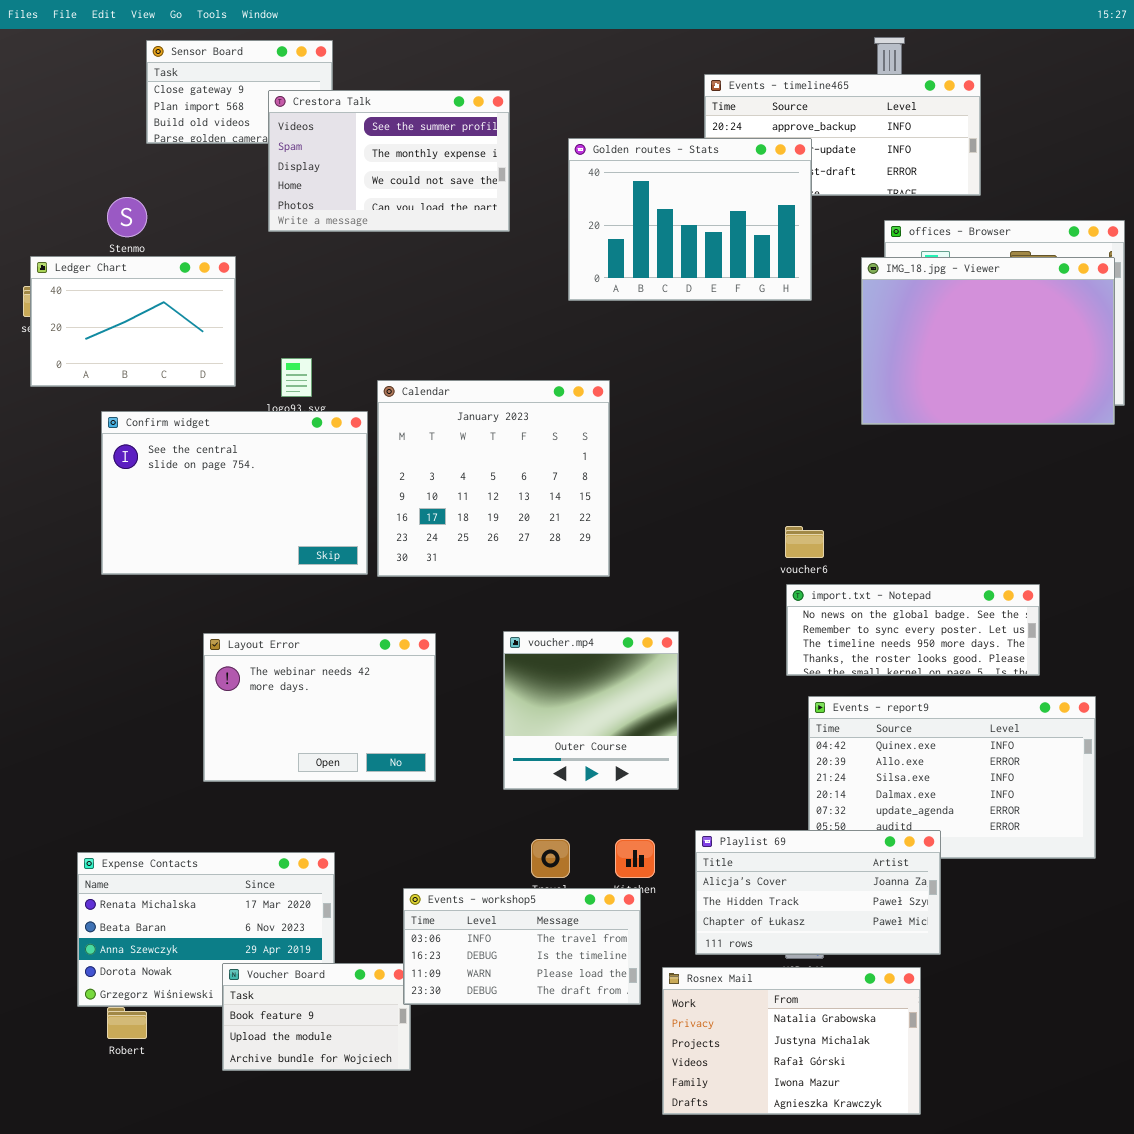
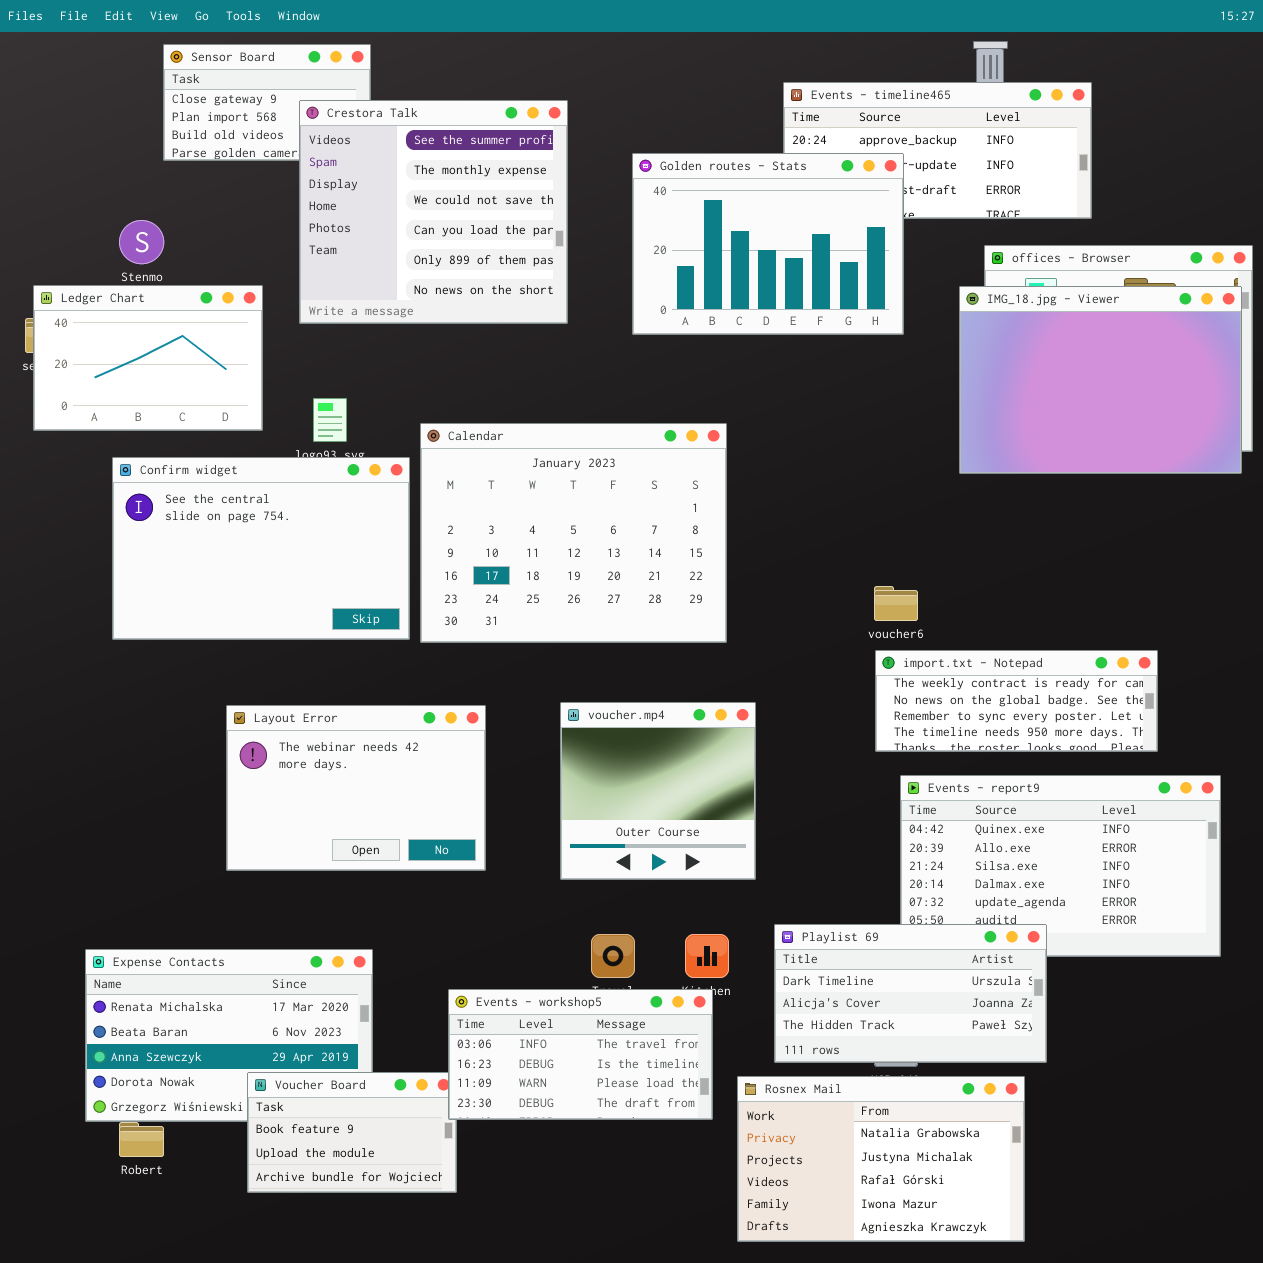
Crestora Talk: [268,90,510,232] -> [299,100,568,324], resized
Calendar: [377,380,610,577] -> [420,423,727,643], resized
import.txt - Notepad: [786,584,1040,676] -> [875,650,1158,752], scrolled up 1 row
Playlist 69: [695,830,941,955] -> [774,924,1047,1063], scrolled up 1 row

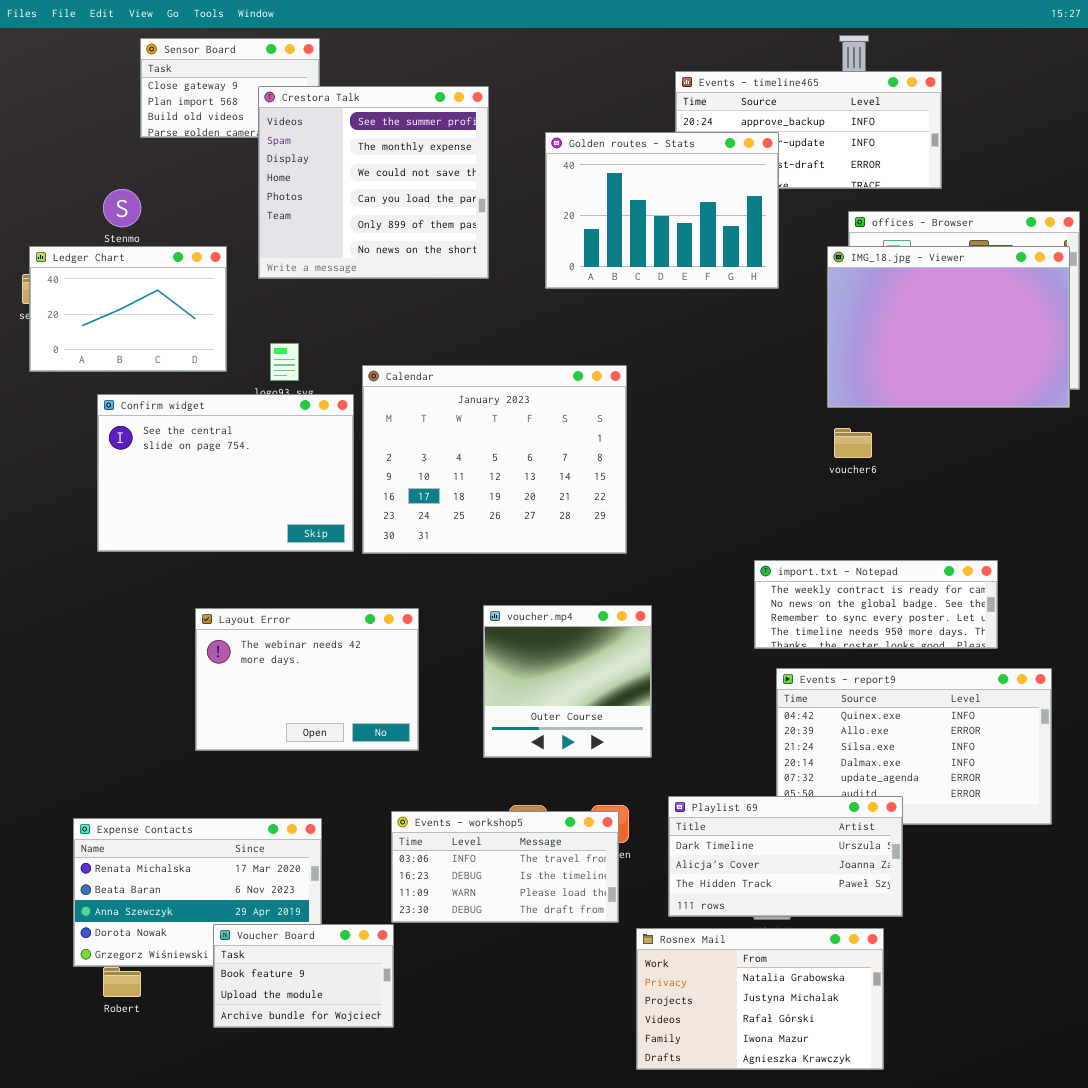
voucher6: [874,586,918,621] -> [834,428,872,458], moved
Events - workshop5: [448,989,713,1120] -> [391,811,619,923], moved

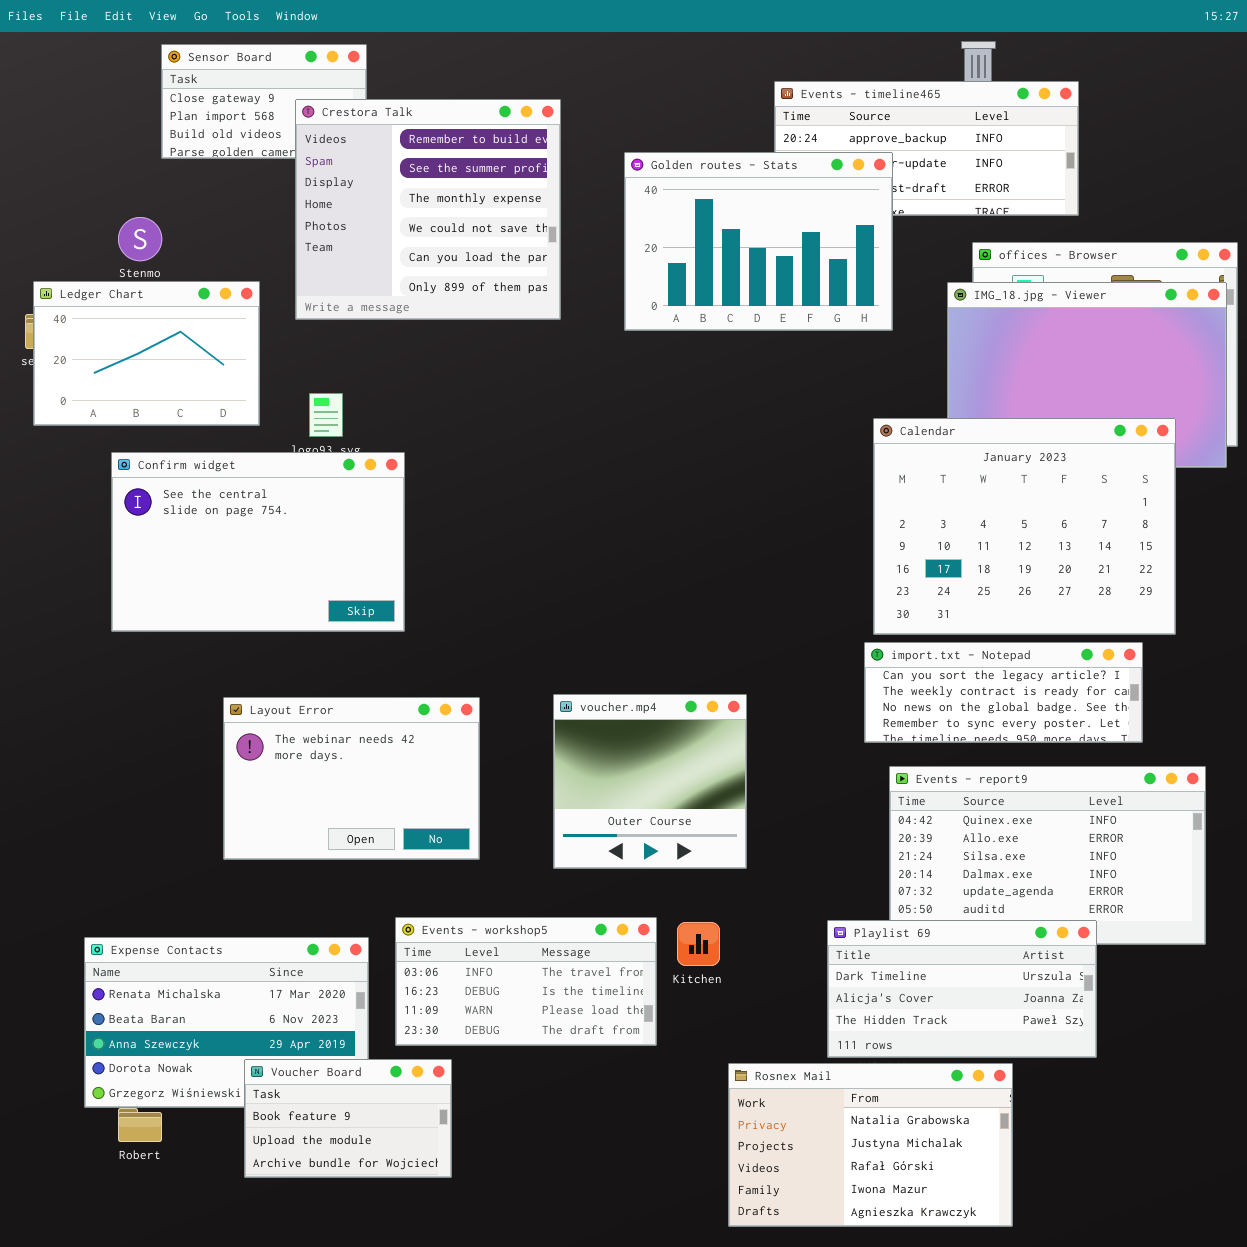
Crestora Talk: [258,86,489,279] -> [295,99,561,320], scrolled up 1 row
Calendar: [362,365,627,554] -> [873,418,1176,635], moved
import.txt - Notepad: [754,560,998,649] -> [864,642,1143,743], scrolled up 1 row
Playlist 69: [668,796,903,917] -> [827,920,1097,1058], moved
Events - workshop5: [391,811,619,923] -> [395,917,657,1046], moved

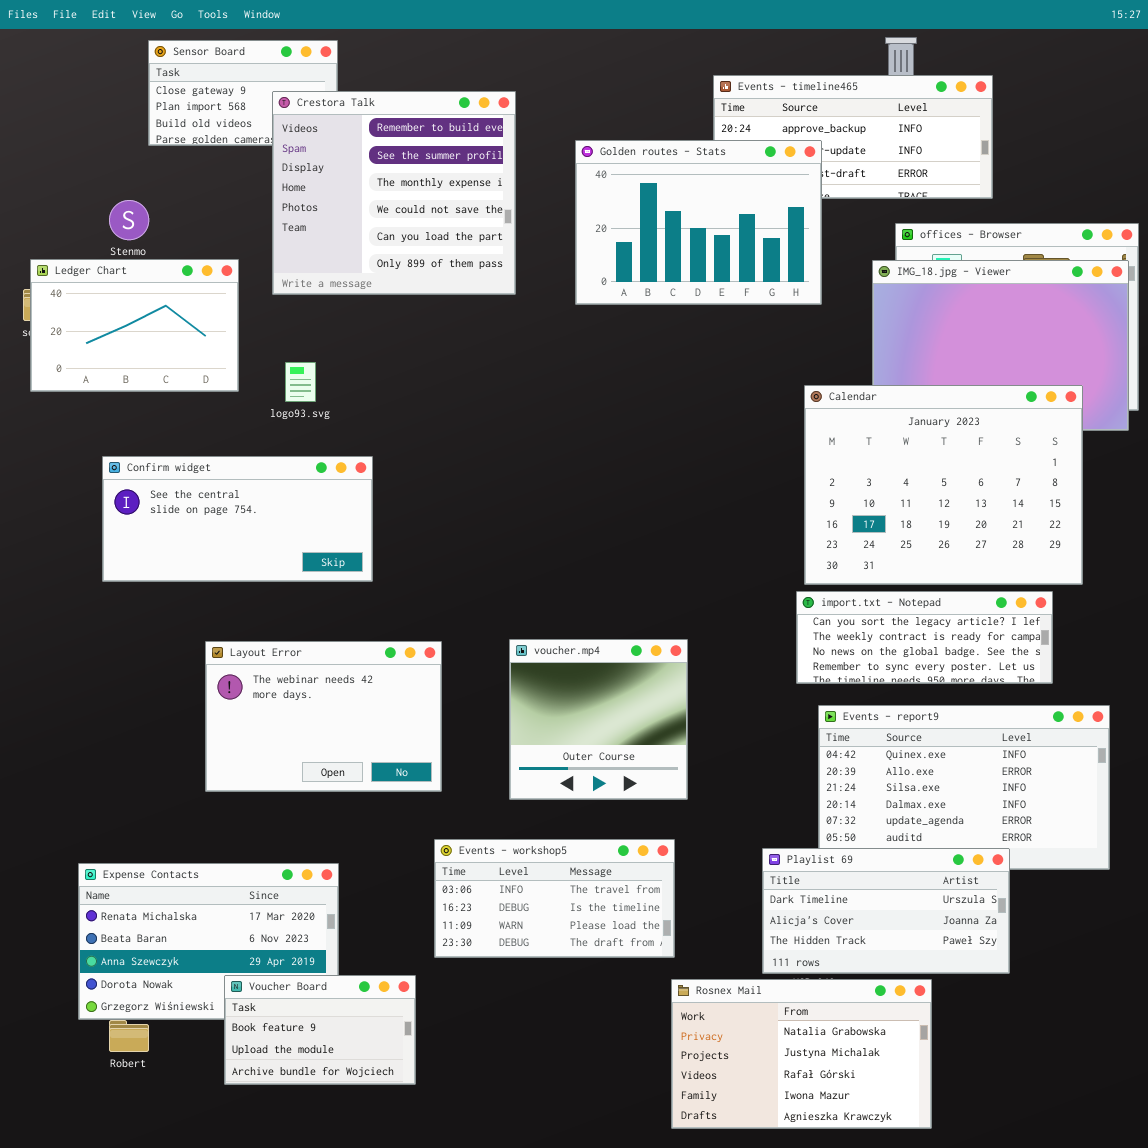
Confirm widget: [111,452,405,632] -> [102,456,373,582], resized
Events - workshop5: [395,917,657,1046] -> [434,839,675,958], moved

